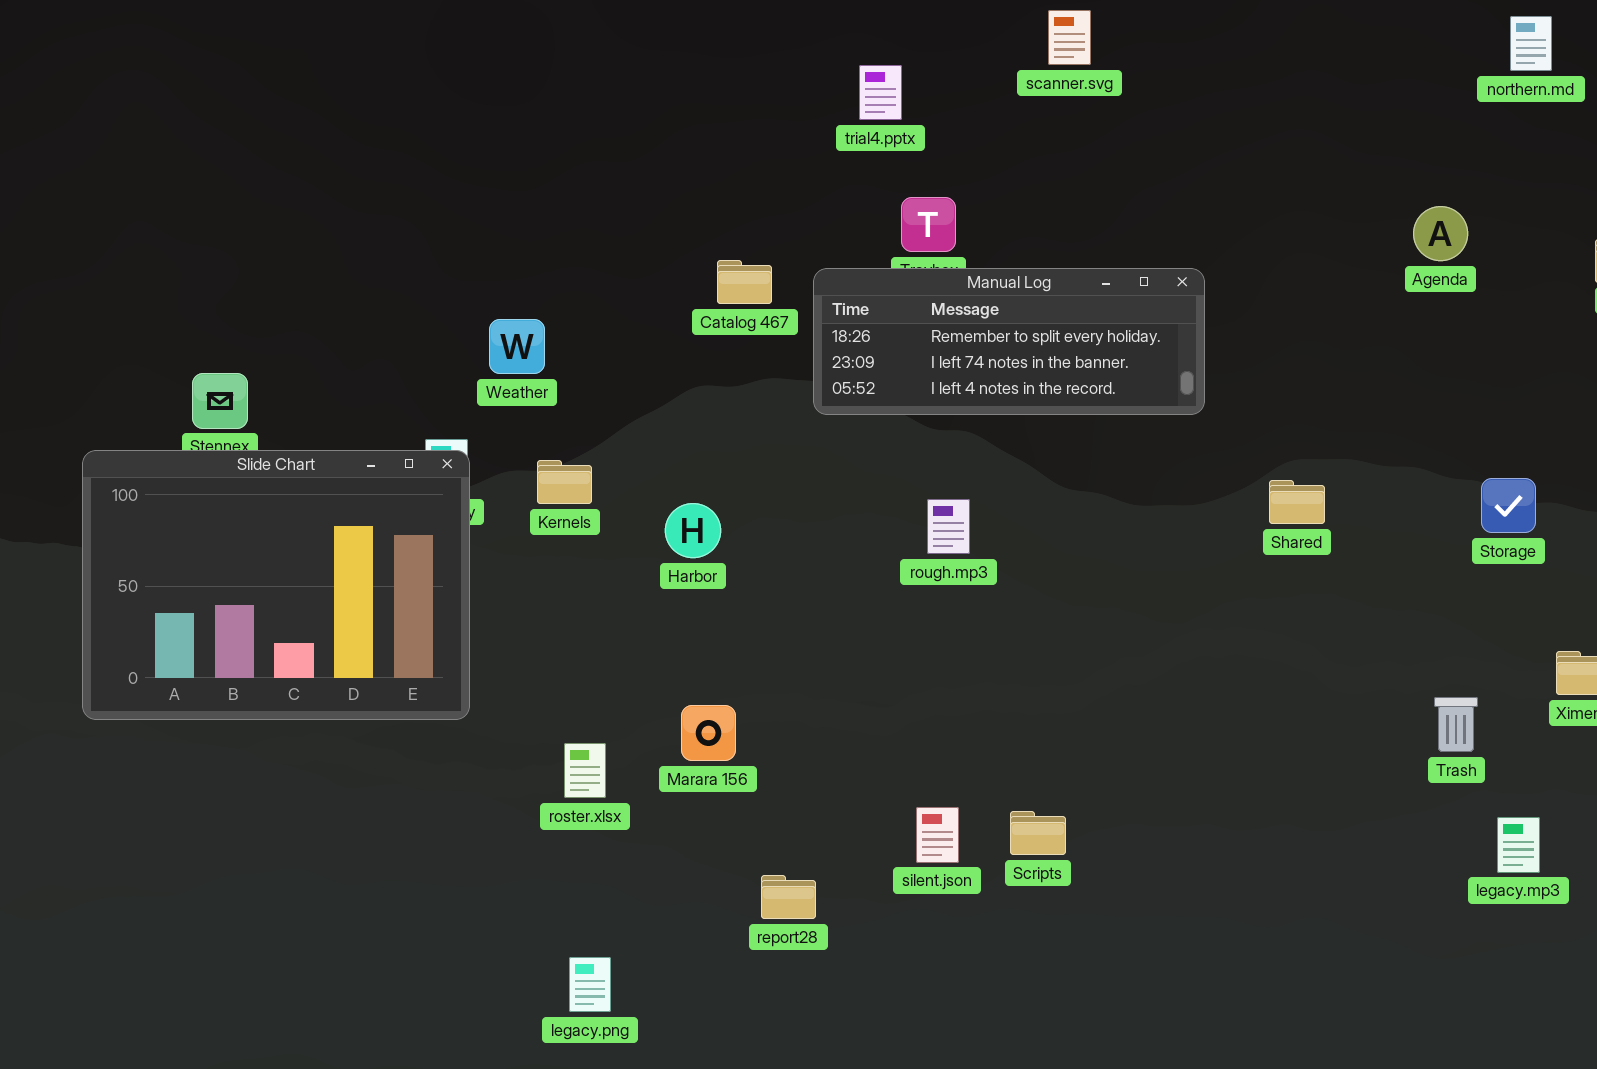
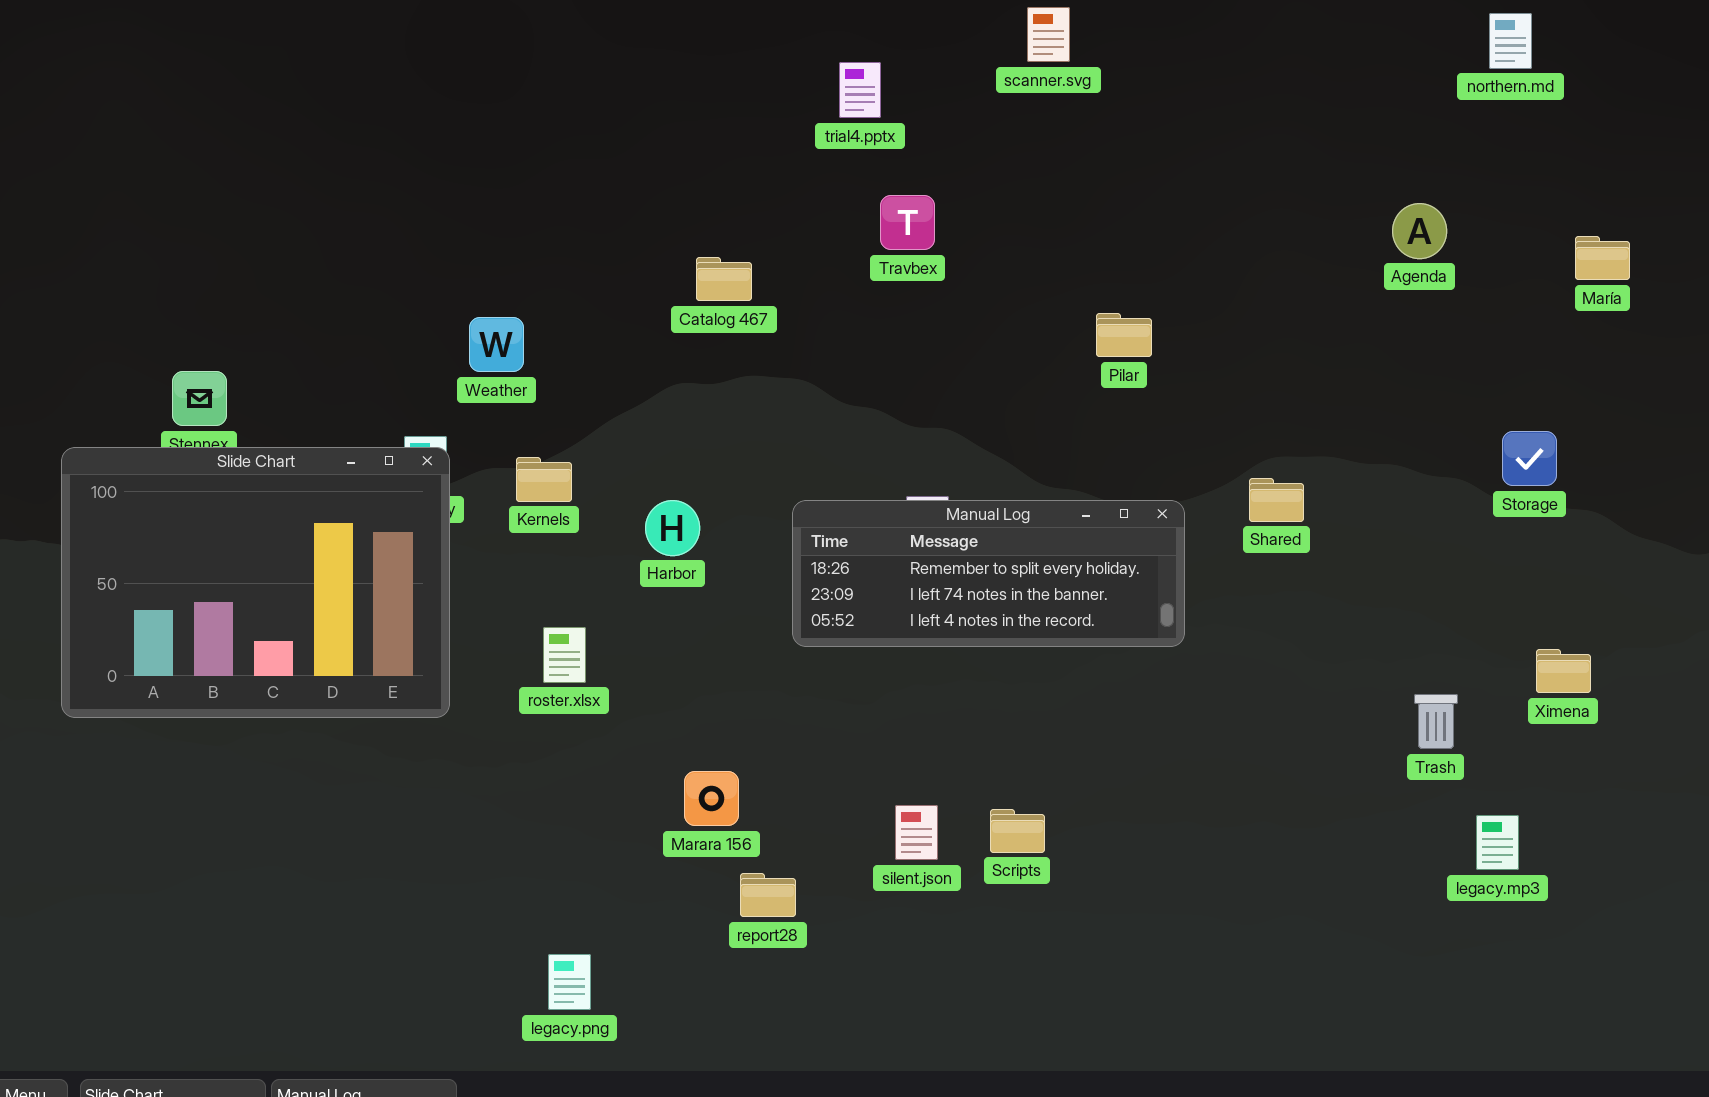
Manual Log: [813,268,1205,415] -> [792,500,1185,647], moved
Storage: [1481,478,1536,533] -> [1502,431,1557,486], moved
Marara 156: [681,705,736,761] -> [684,771,739,826], moved
roster.xlsx: [564,743,606,798] -> [543,627,586,683], moved

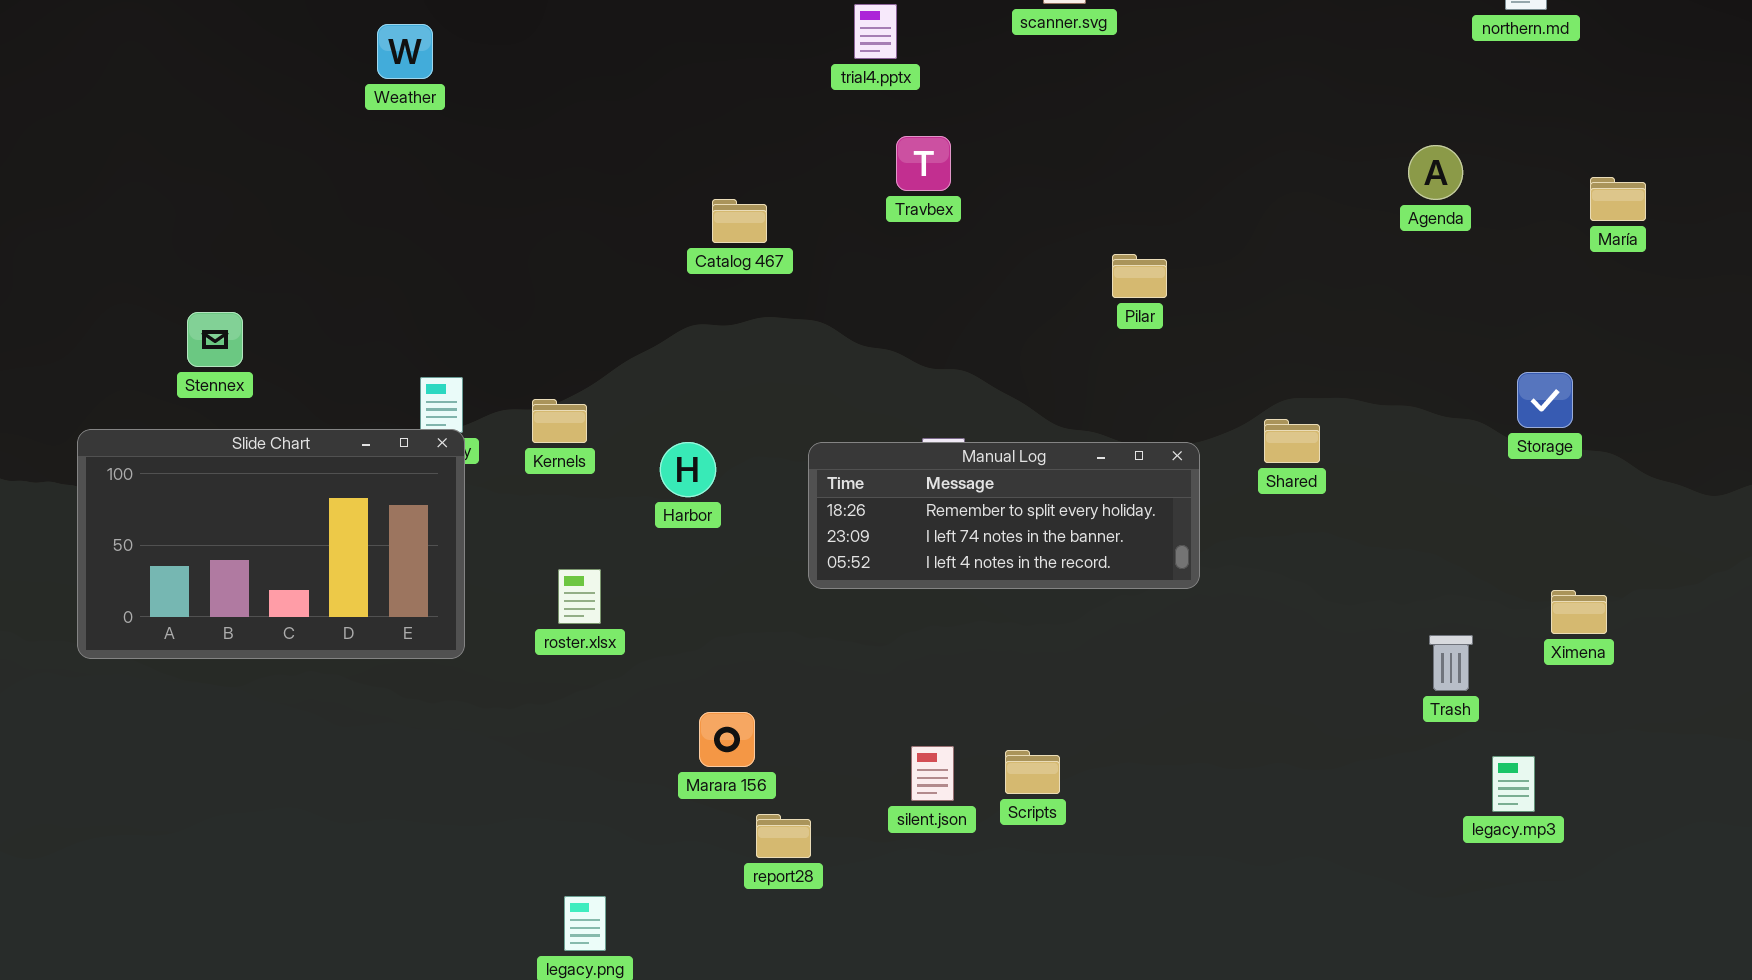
Weather: [469,317,524,372] -> [377,24,433,79], moved
Slide Chart: [61,447,450,718] -> [77,429,465,659], resized

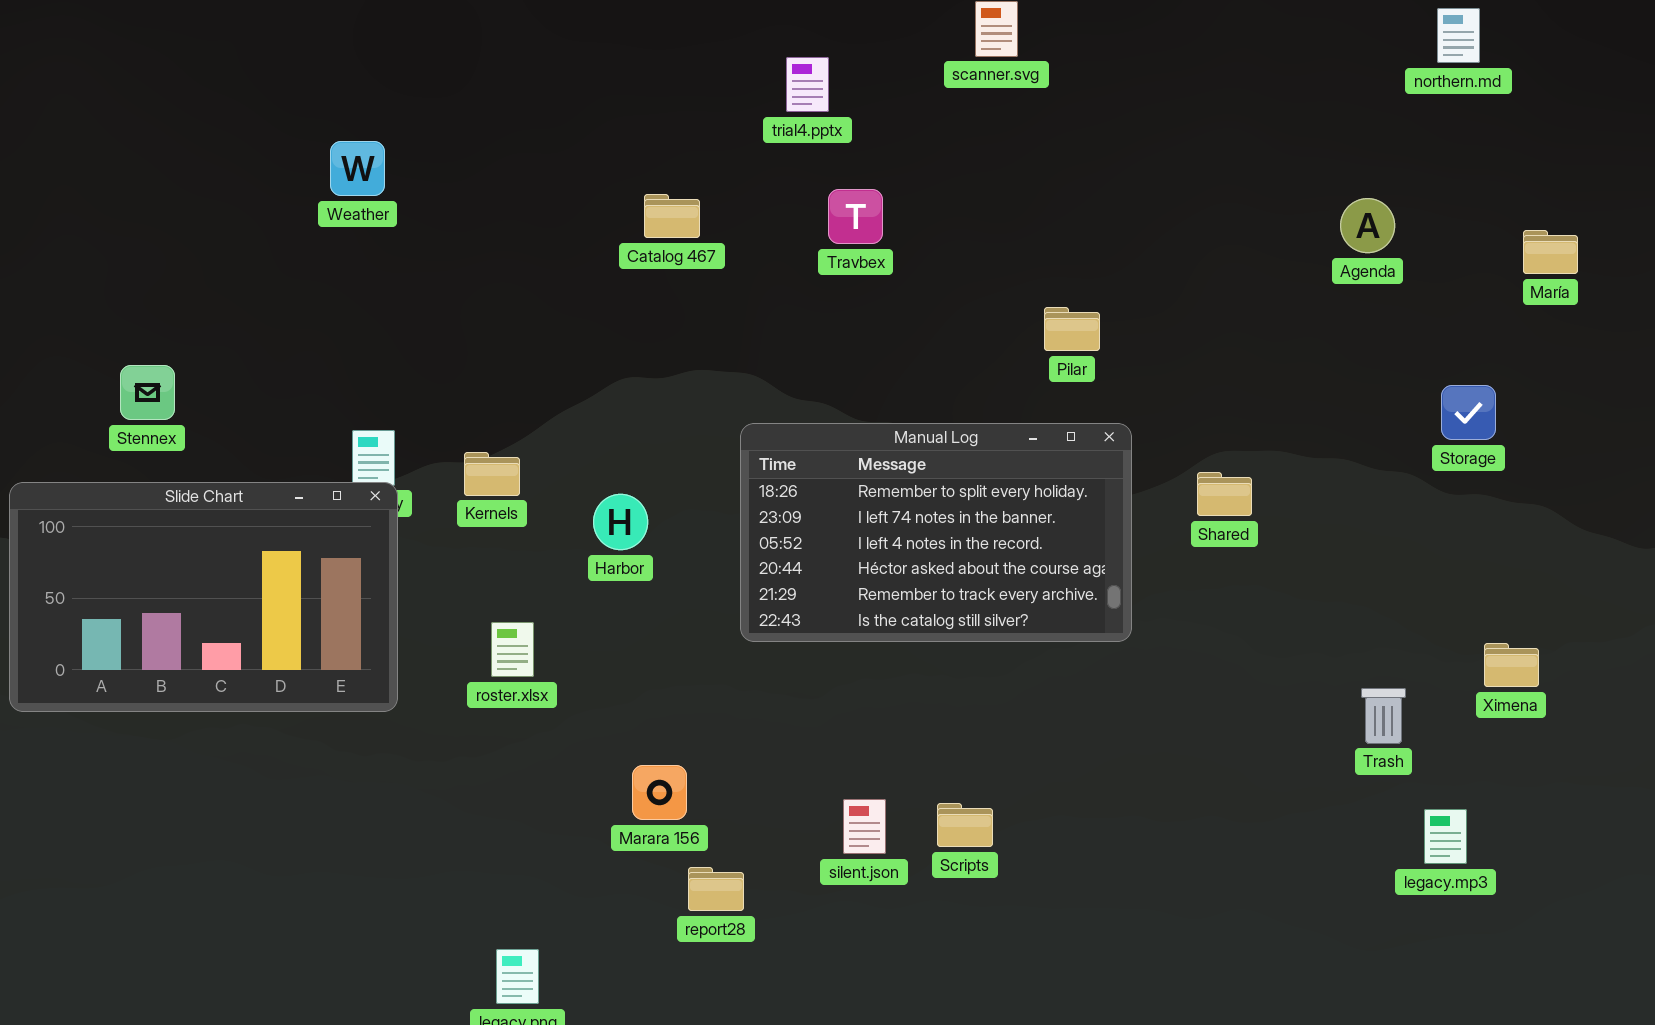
Weather: [377,24,433,79] -> [330,141,385,196], moved
Catalog 467: [712,199,767,243] -> [644,194,700,238], moved
Storage: [1517,372,1573,428] -> [1441,385,1496,440], moved
Manual Log: [808,442,1200,589] -> [740,423,1132,642], resized

